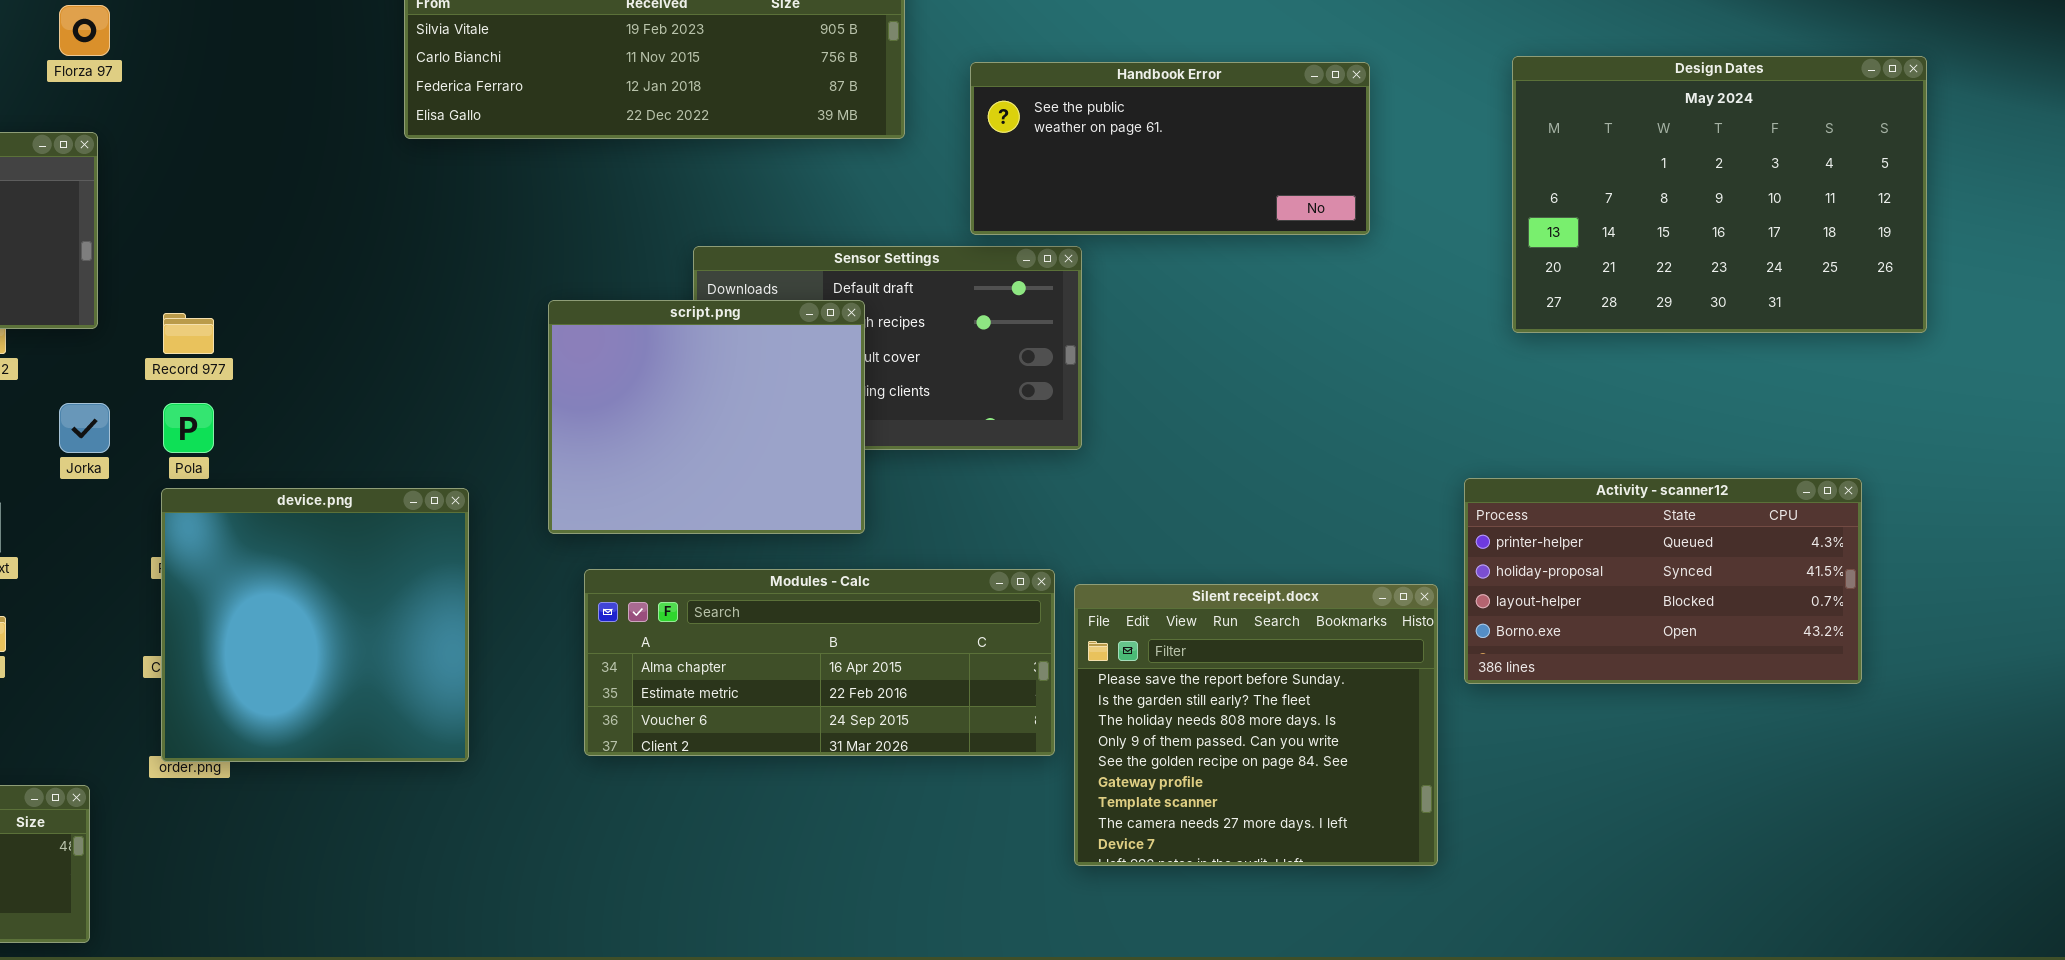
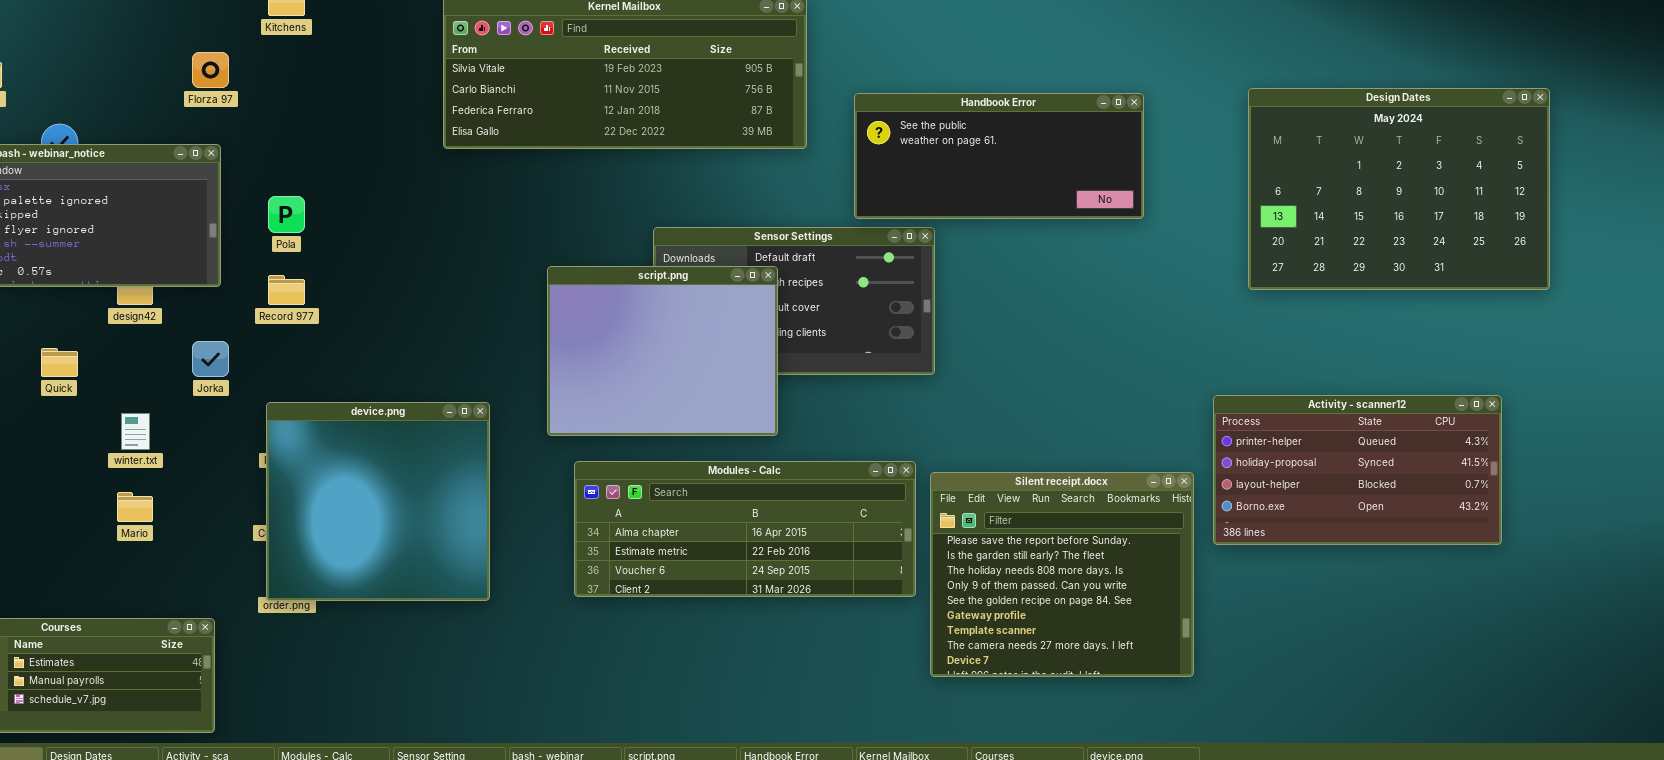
Pola: [163,403,214,453] -> [268,196,305,233], moved

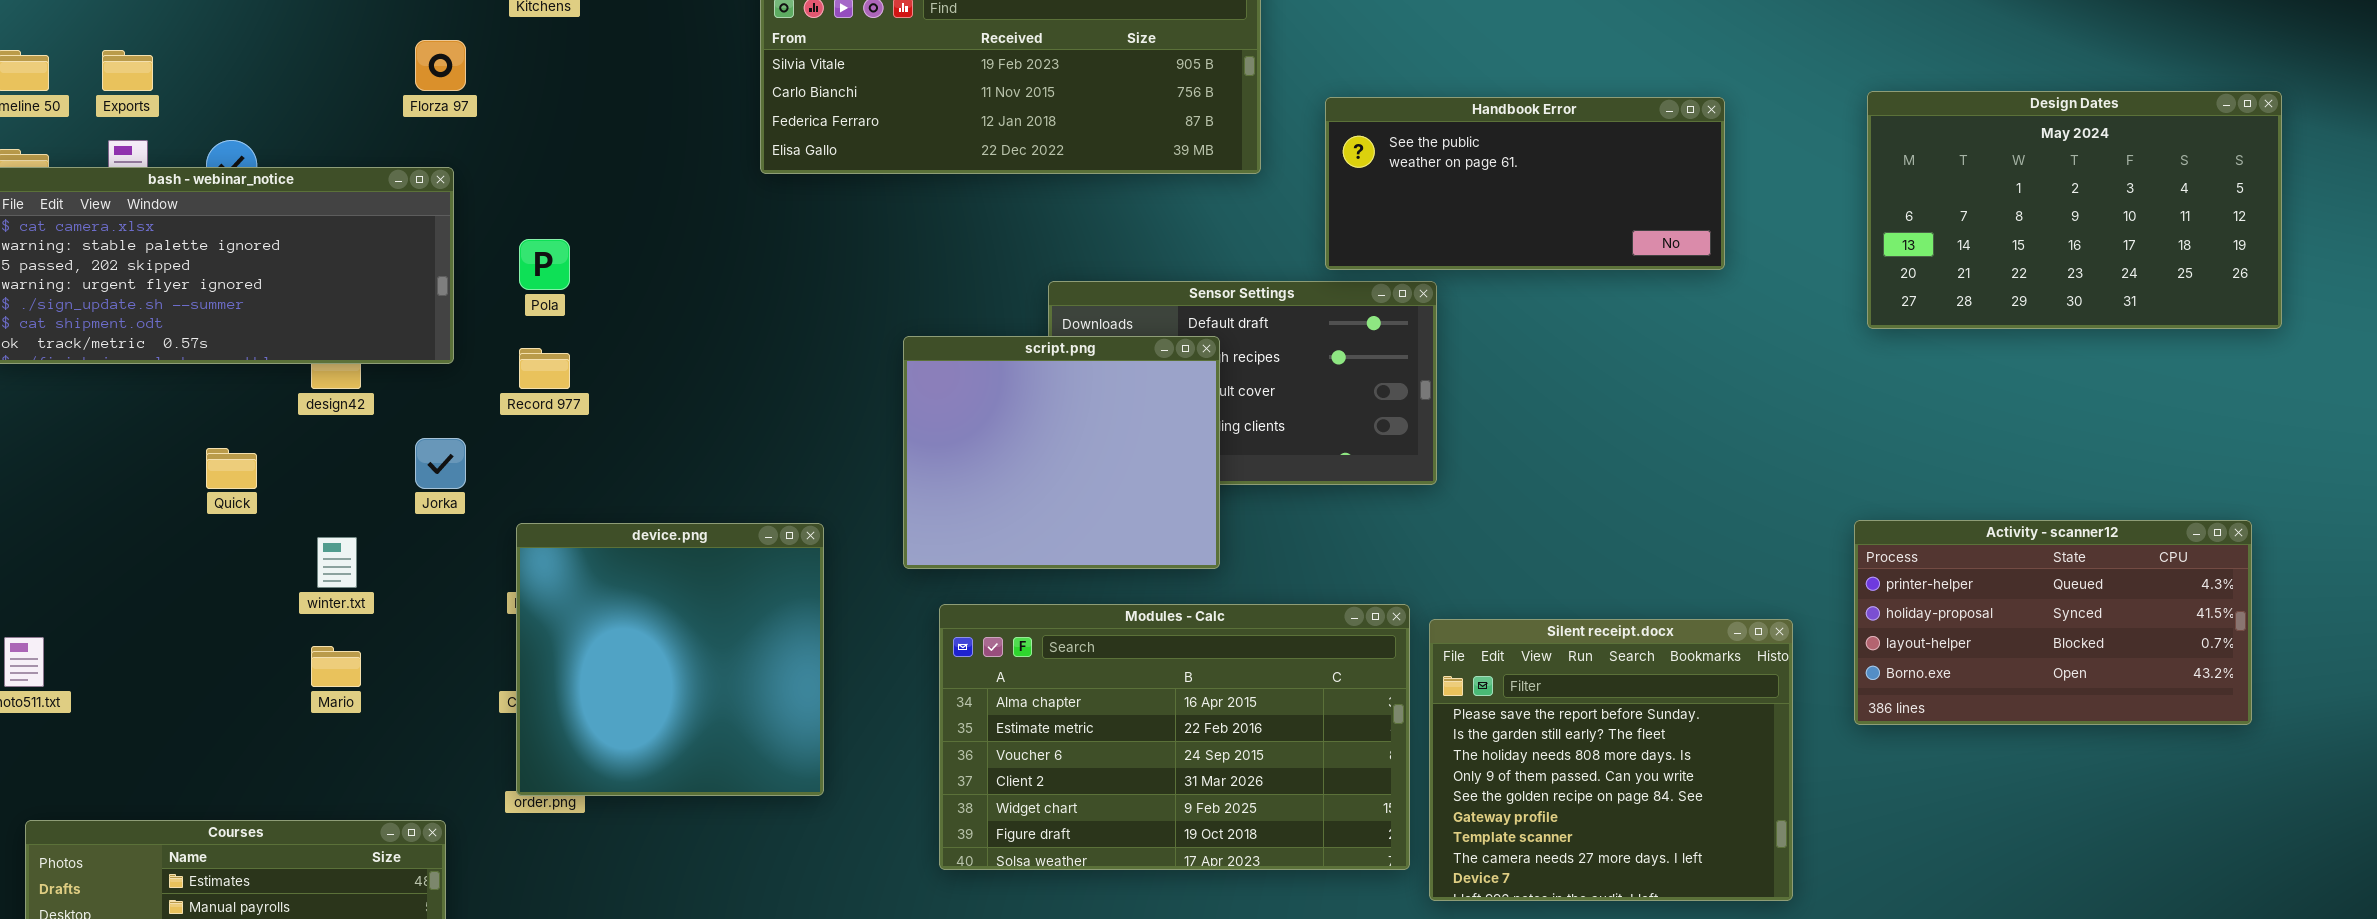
Design Dates: [1248,88,1550,290] -> [1867,91,2282,329], resized
Activity - scanner12: [1213,395,1502,545] -> [1854,520,2252,725], moved
Modules - Calc: [574,461,916,597] -> [939,604,1410,870], resized

